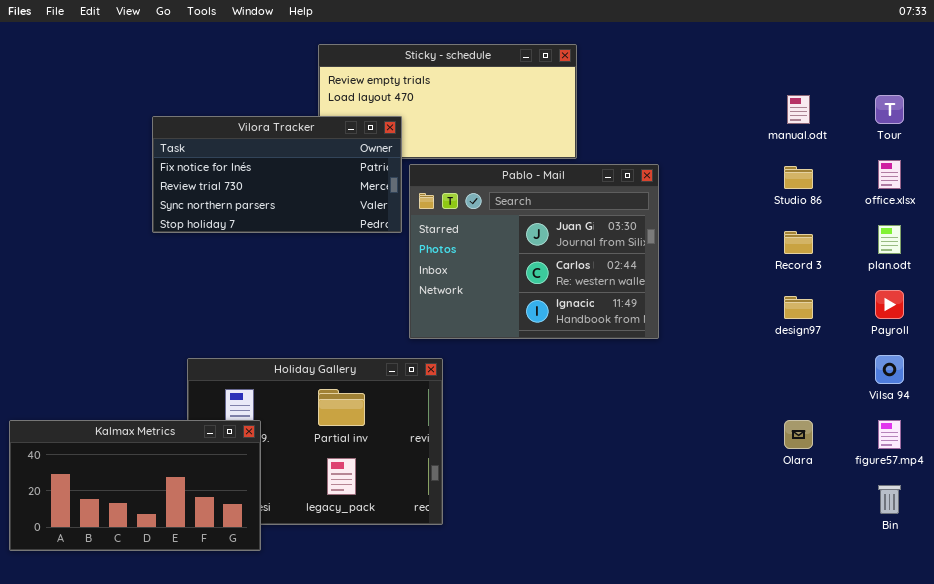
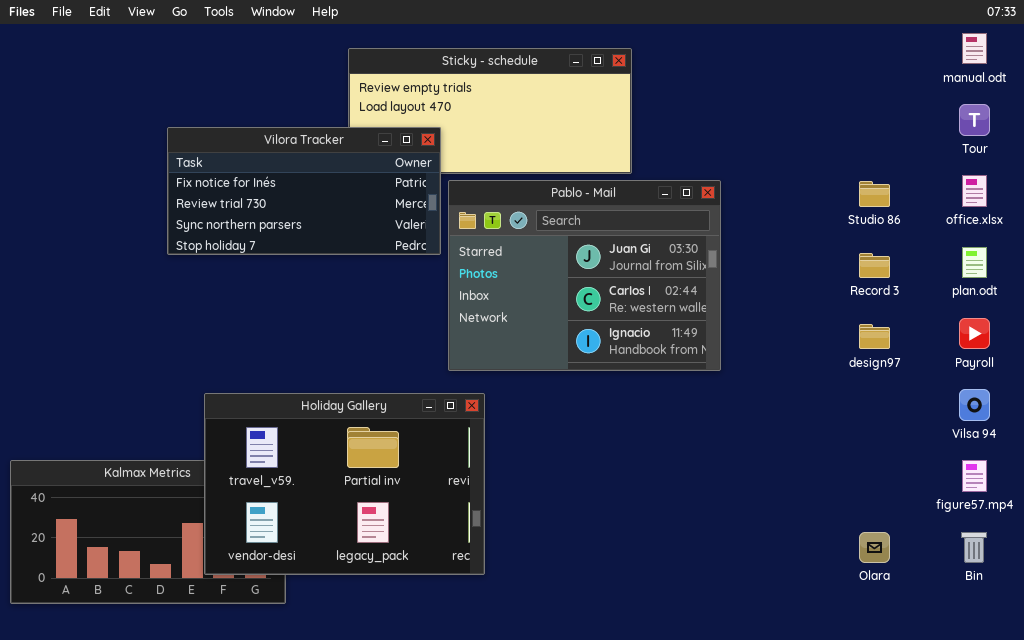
manual.odt: [787,95,810,124] -> [962,33,987,64], moved
Holiday Gallery: [187,358,443,525] -> [204,393,485,575], raised
Olara: [784,420,813,449] -> [859,532,890,563], moved

